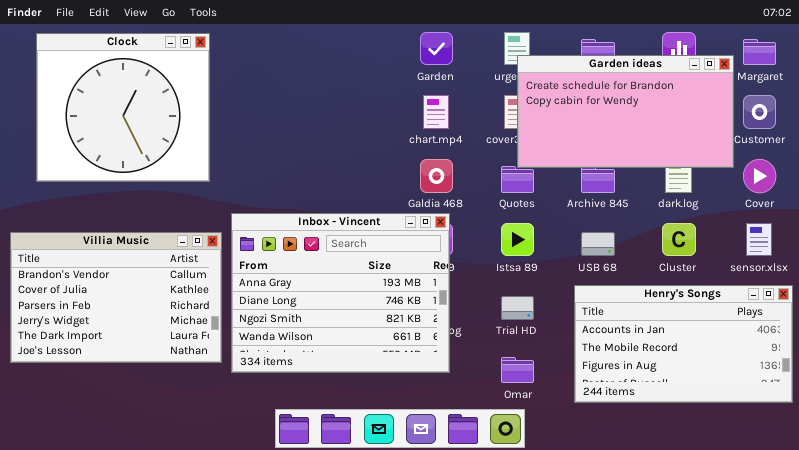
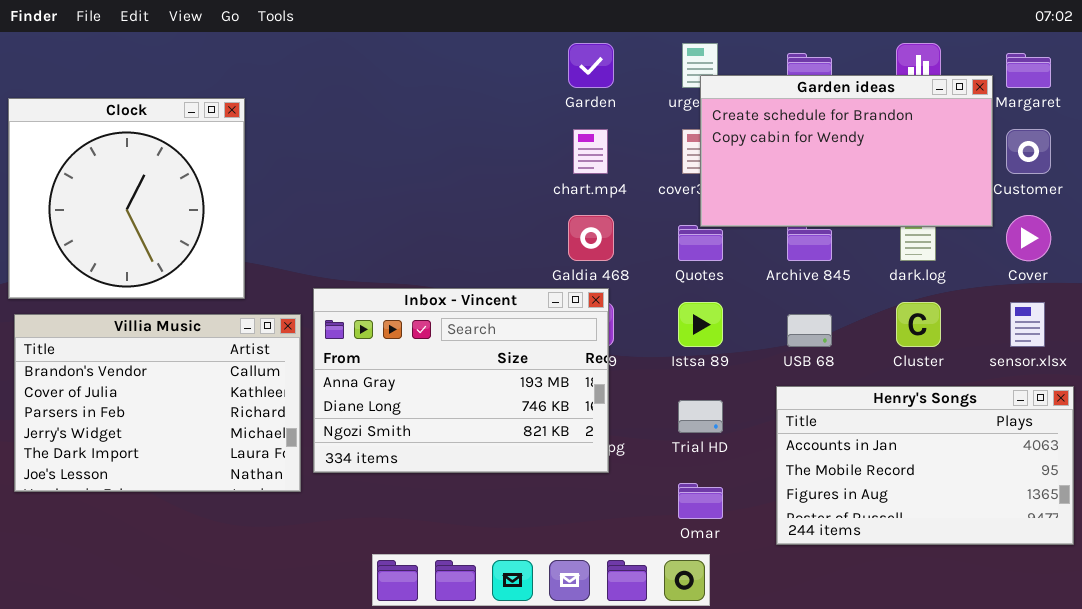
Clock: [36,33,210,182] -> [8,98,245,299], moved
Inbox - Vincent: [231,213,450,373] -> [313,288,609,473], resized

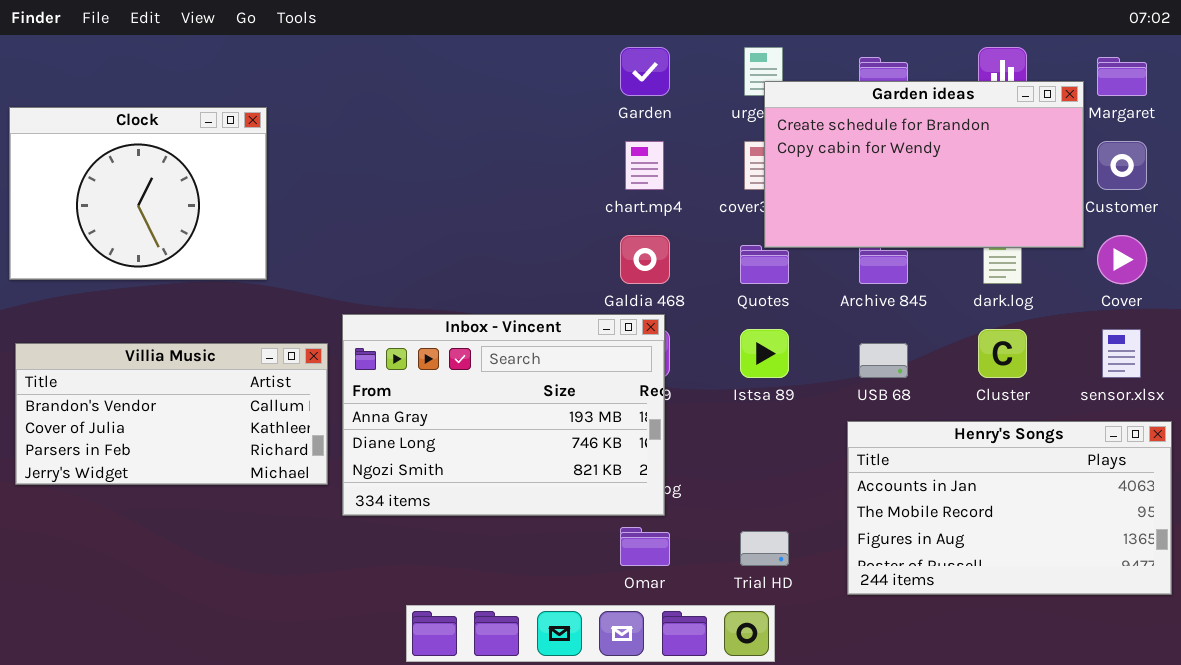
Clock: [8,98,245,299] -> [9,107,267,280], resized
Villia Music: [14,314,301,492] -> [15,343,328,485], resized
Trial HD: [678,400,723,433] -> [740,531,789,566], moved
Omar: [678,483,723,519] -> [620,527,670,566], moved

